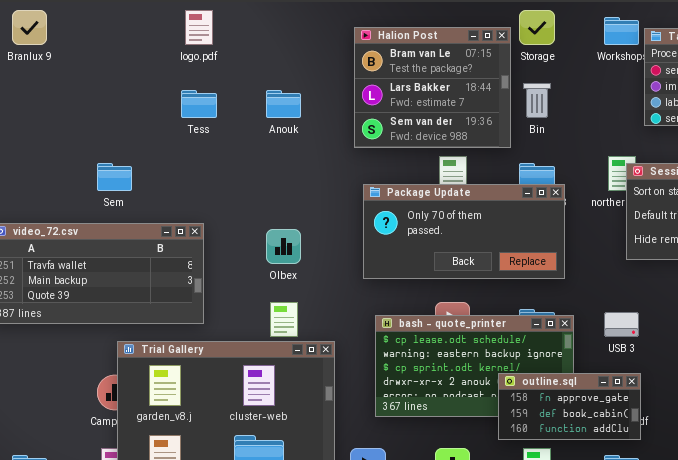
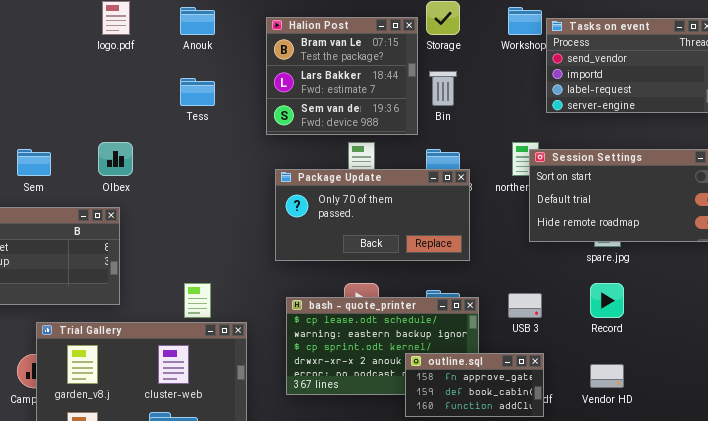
Tess: [181,90,217,118] -> [180,78,215,106], moved
Anouk: [266,90,301,118] -> [180,7,215,35], moved
Olbex: [266,229,301,264] -> [98,142,133,176], moved

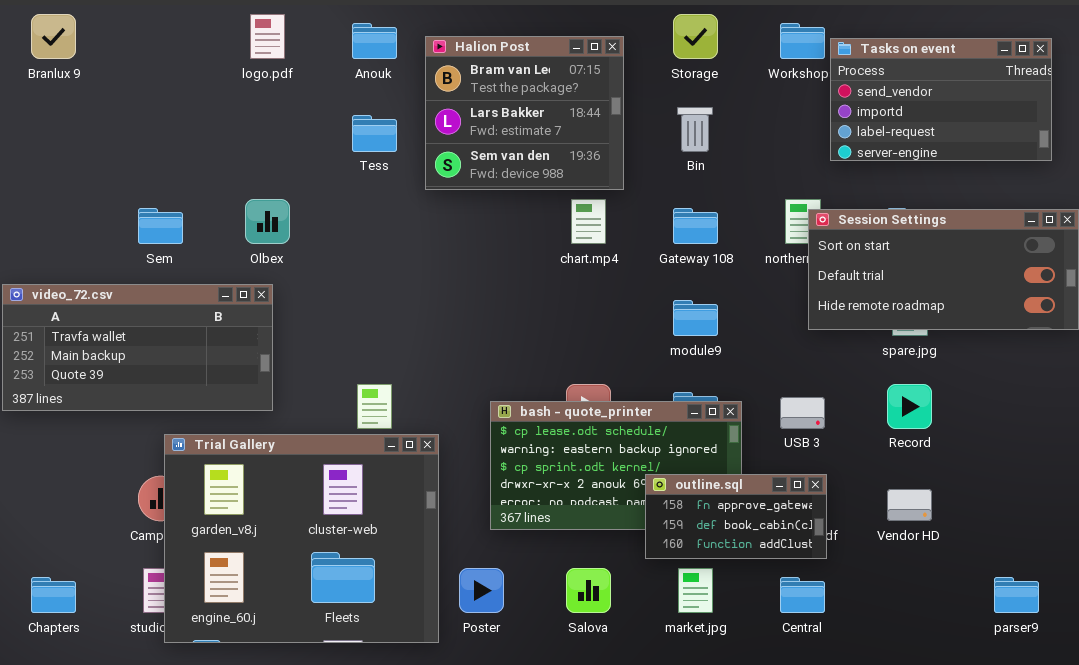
Halion Post: [266,17,418,135] -> [425,36,624,190], moved
Package Update: [275,169,470,261] -> none, closed

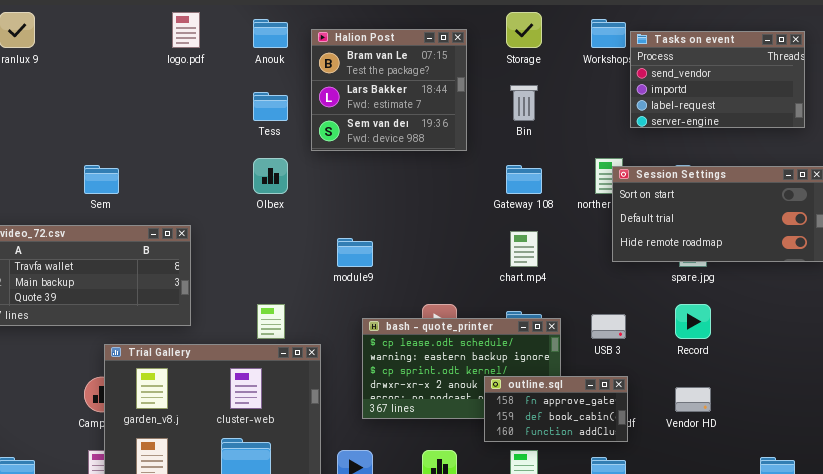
Olbex: [245,199,290,244] -> [253,158,288,194], moved
chart.mp4: [571,199,606,244] -> [510,231,538,267], moved
module9: [673,300,718,336] -> [337,238,373,267], moved

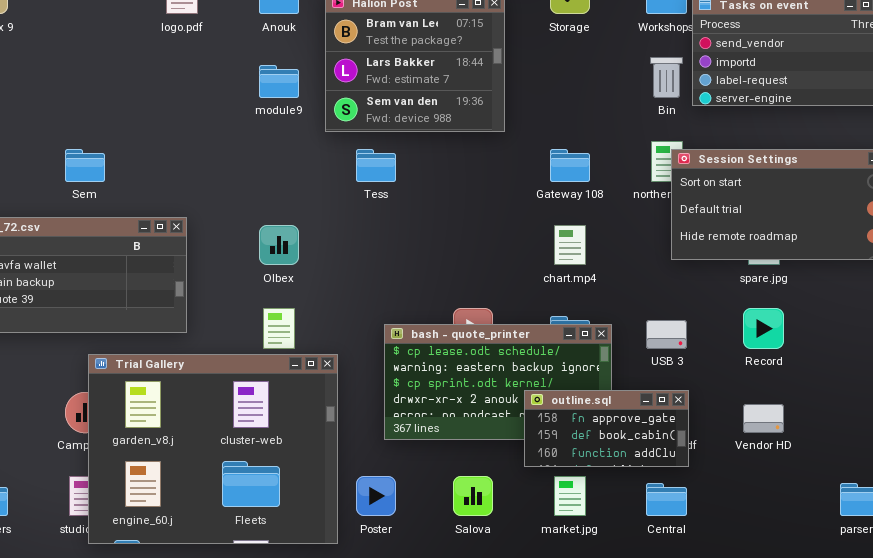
Bin: [510,85,538,121] -> [650,57,683,98], moved
Tess: [253,92,288,121] -> [356,149,396,182], moved
Olbex: [253,158,288,194] -> [259,225,299,265], moved
module9: [337,238,373,267] -> [259,65,299,98], moved

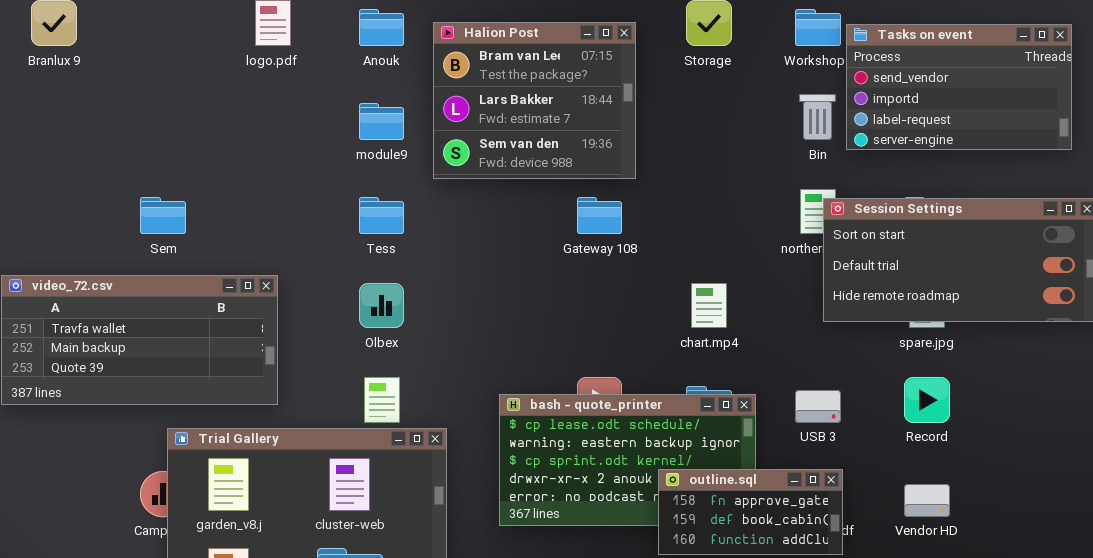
Tess: [356,149,396,182] -> [359,197,404,234], moved
Gateway 108: [550,149,590,182] -> [577,197,622,234], moved

